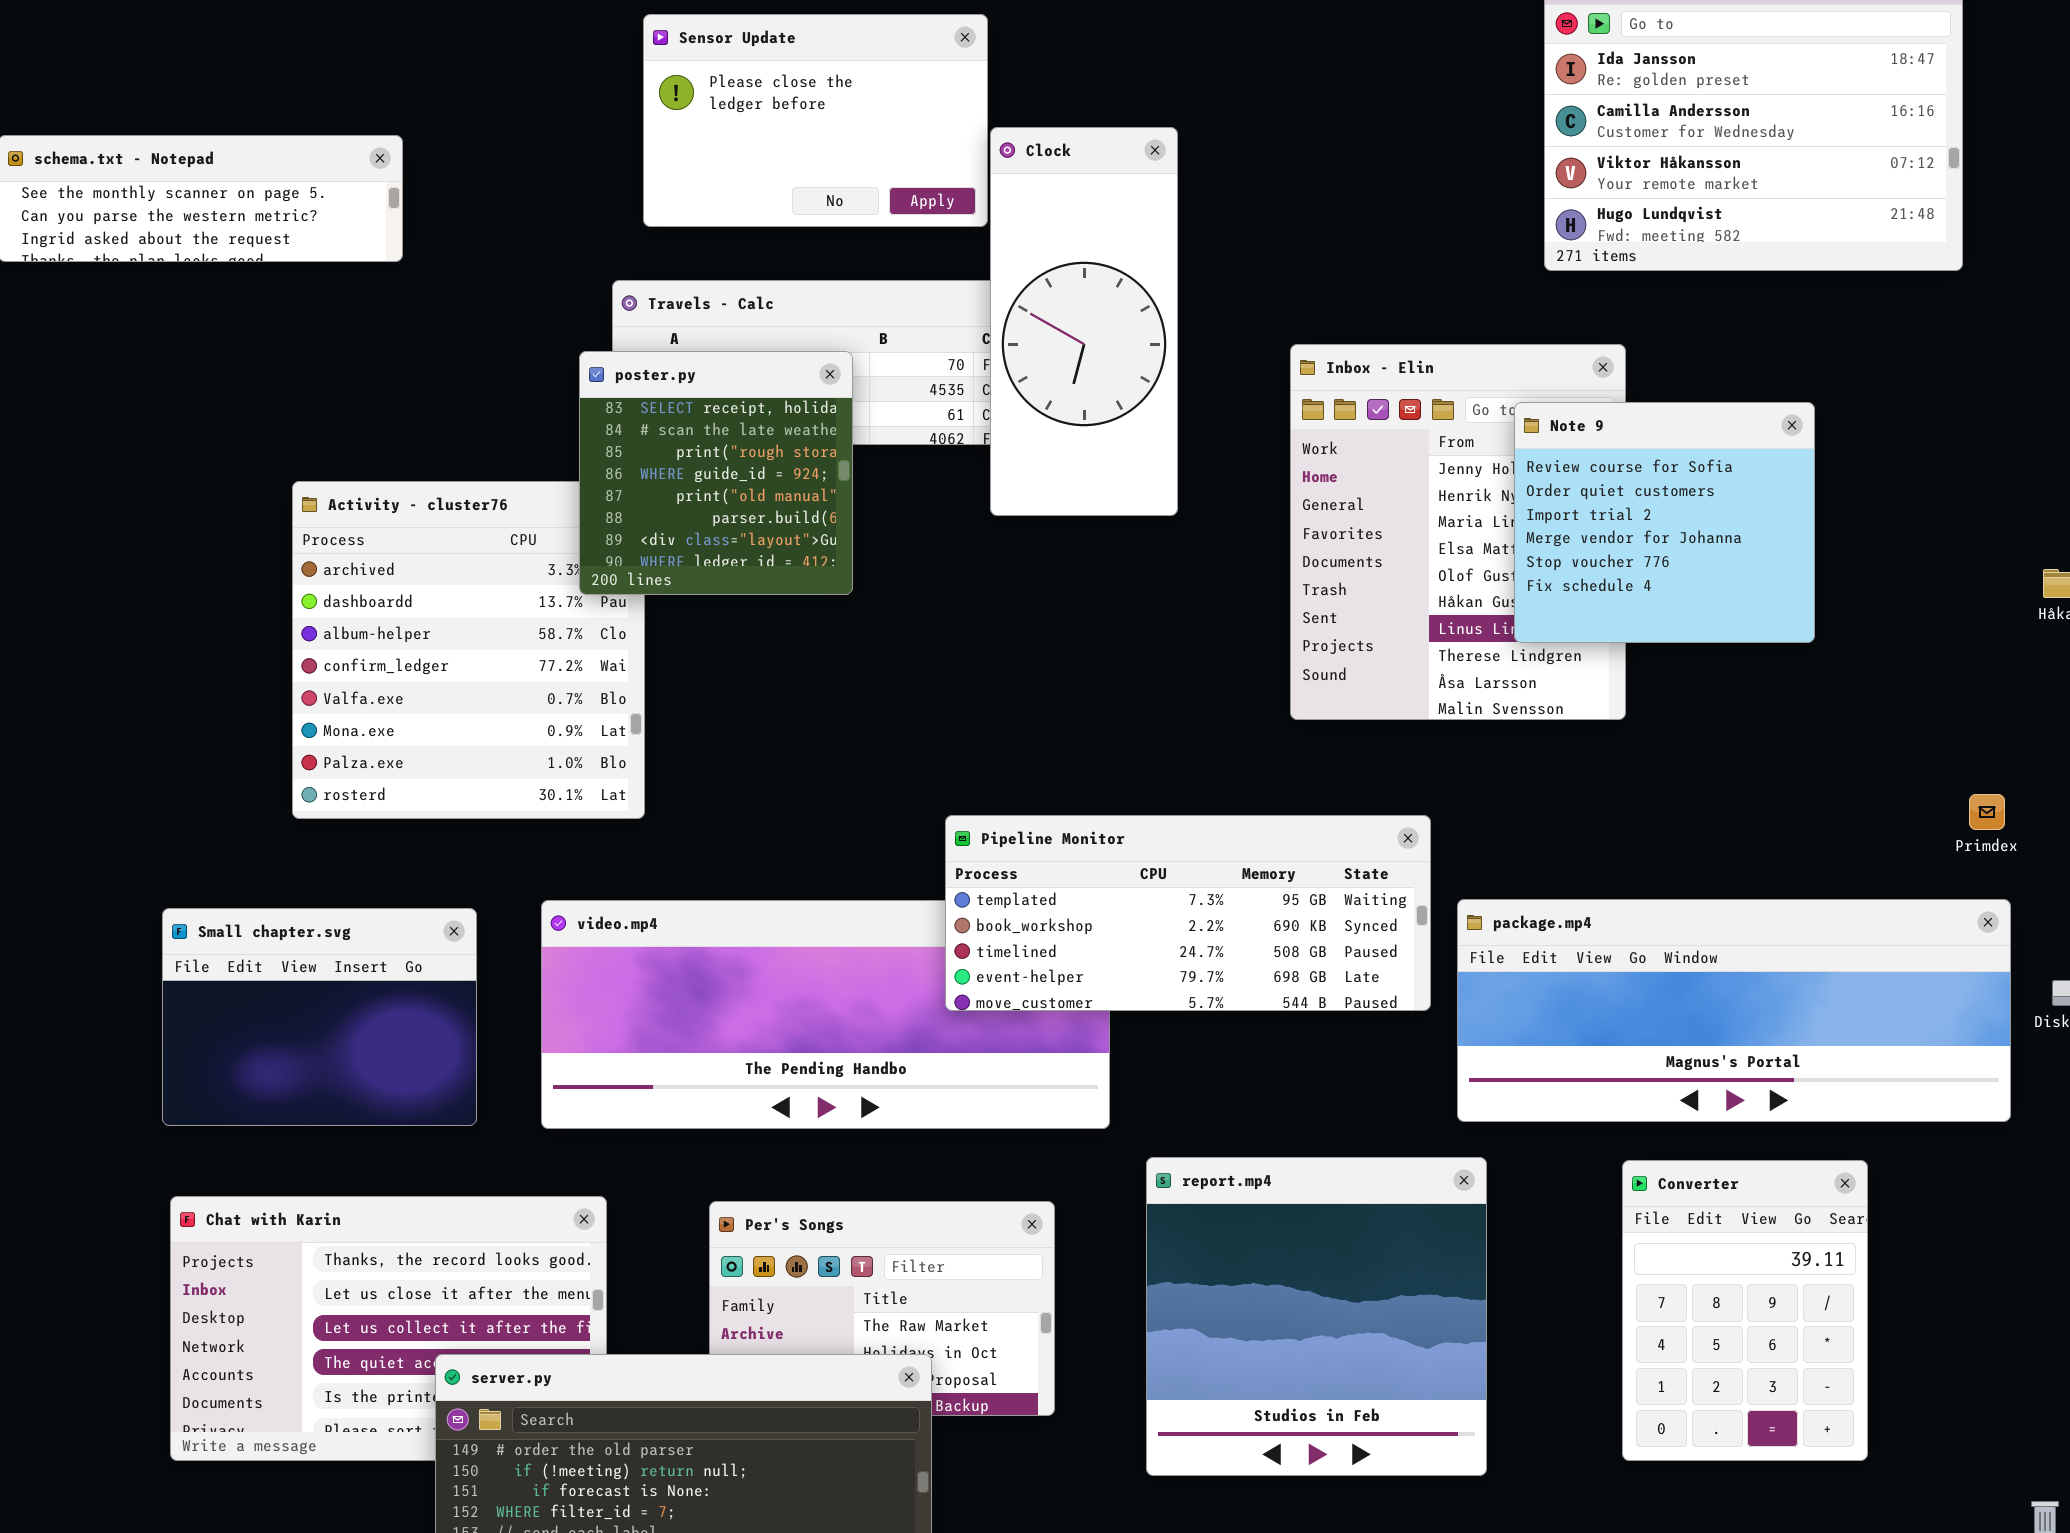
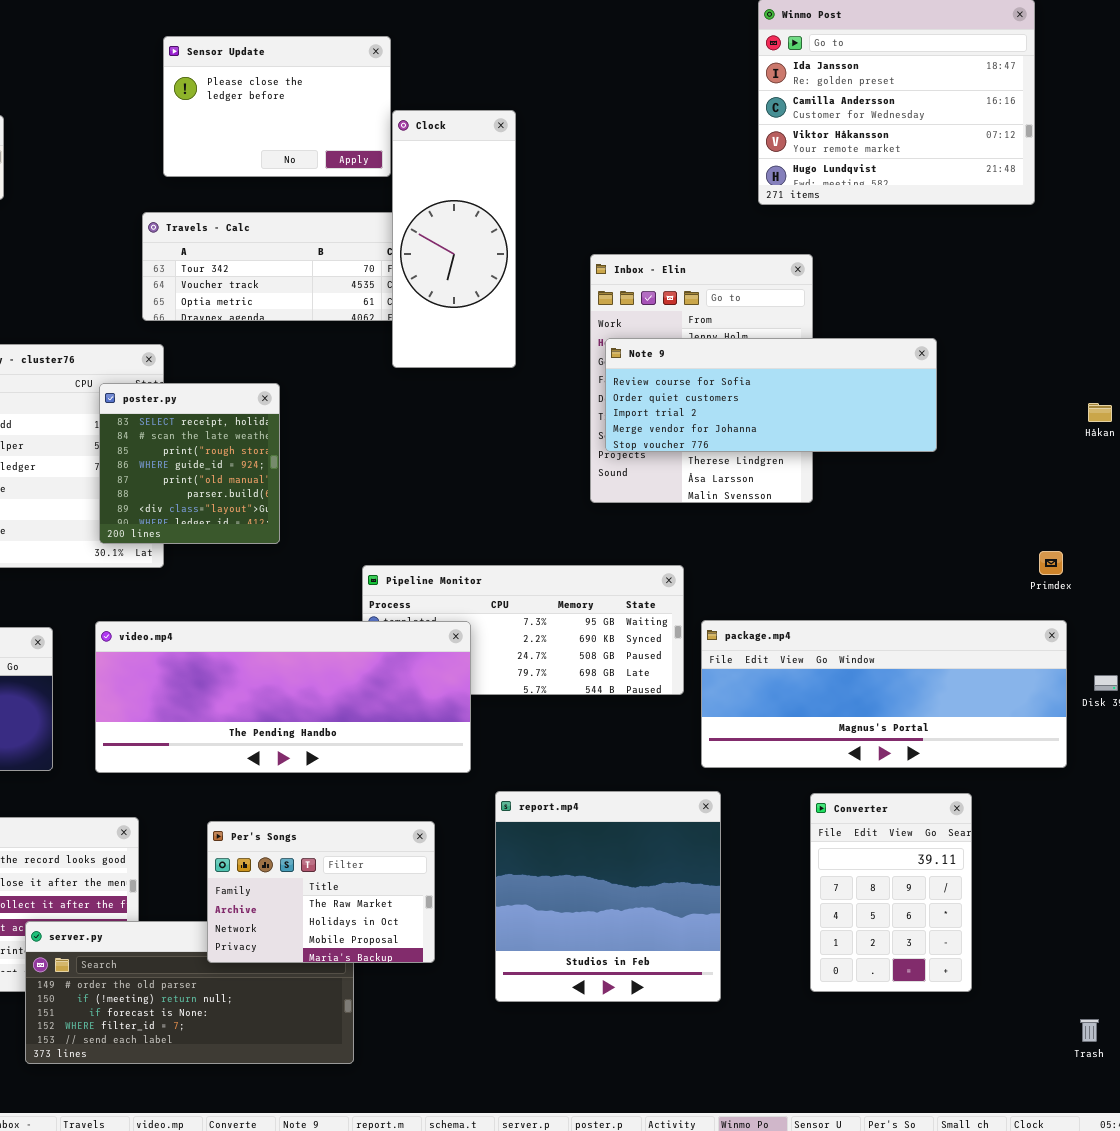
poster.py: [579,351,853,595] -> [99,383,280,544], moved
Note 9: [1514,402,1815,643] -> [605,338,937,452], resized
video.mp4: [541,900,1110,1129] -> [95,621,471,773], raised
Per's Songs: [709,1201,1055,1416] -> [207,821,435,963], raised

